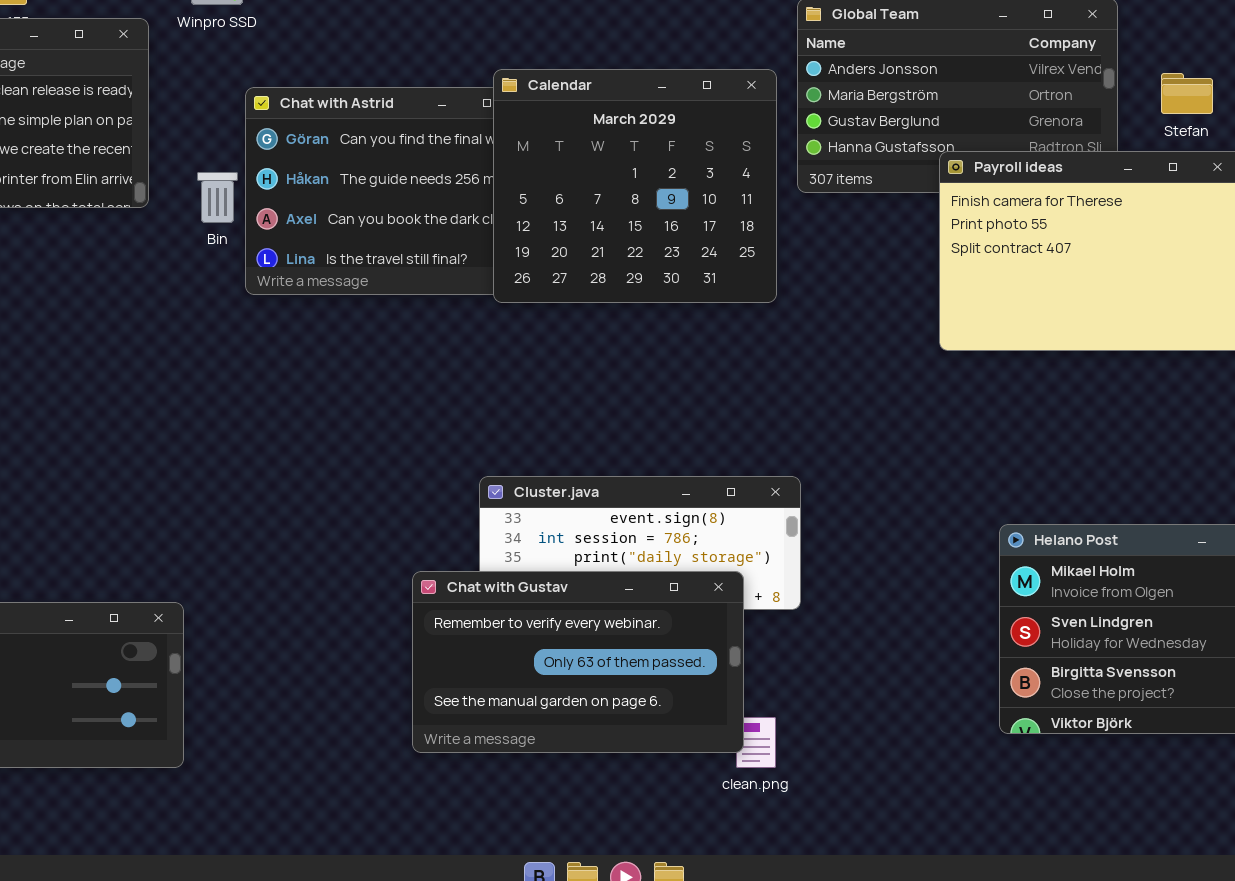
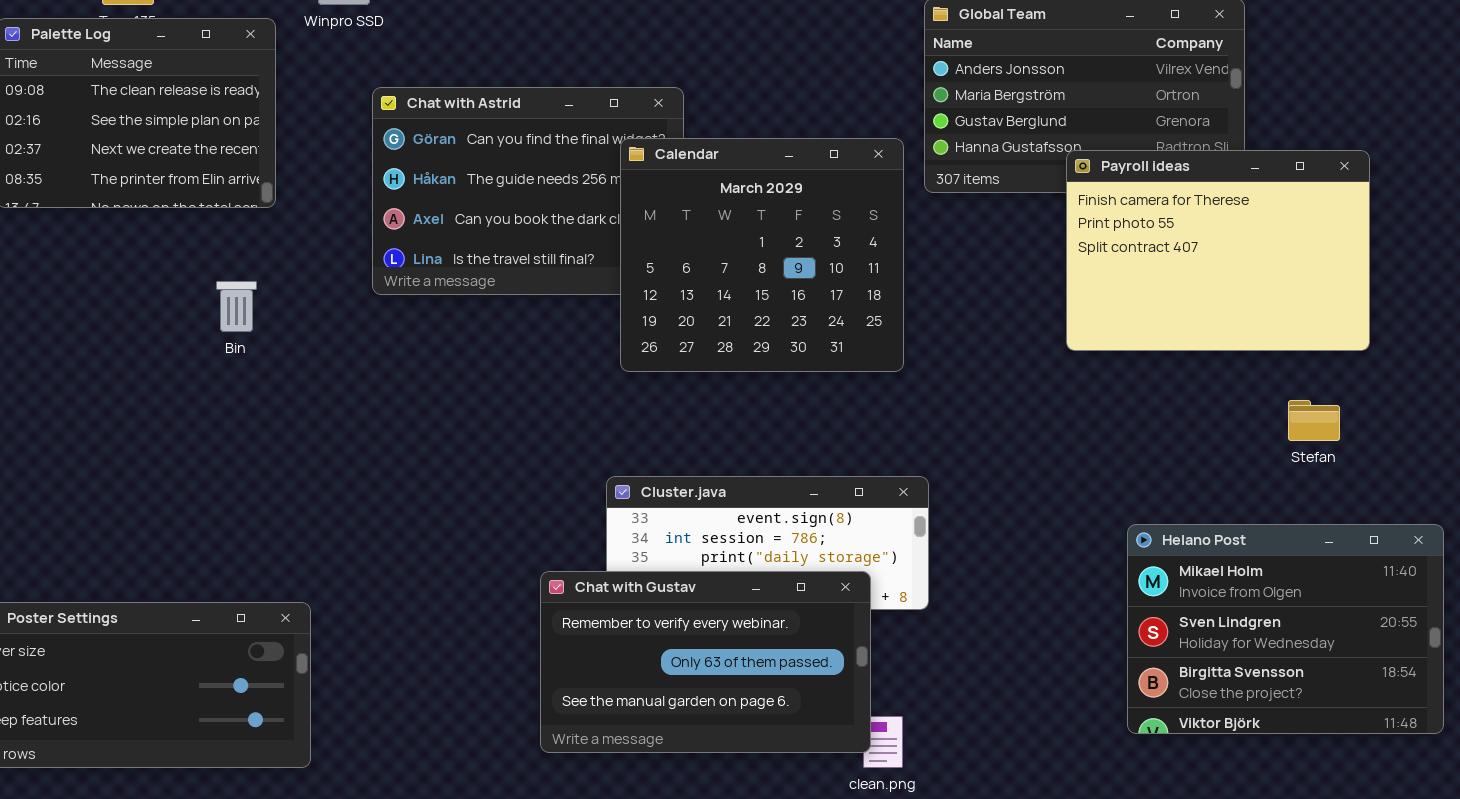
Calendar: [493,69,777,303] -> [620,138,904,372], moved
Stefan: [1161,73,1213,114] -> [1288,400,1340,441], moved
Bin: [197,172,238,223] -> [216,281,257,332], moved

